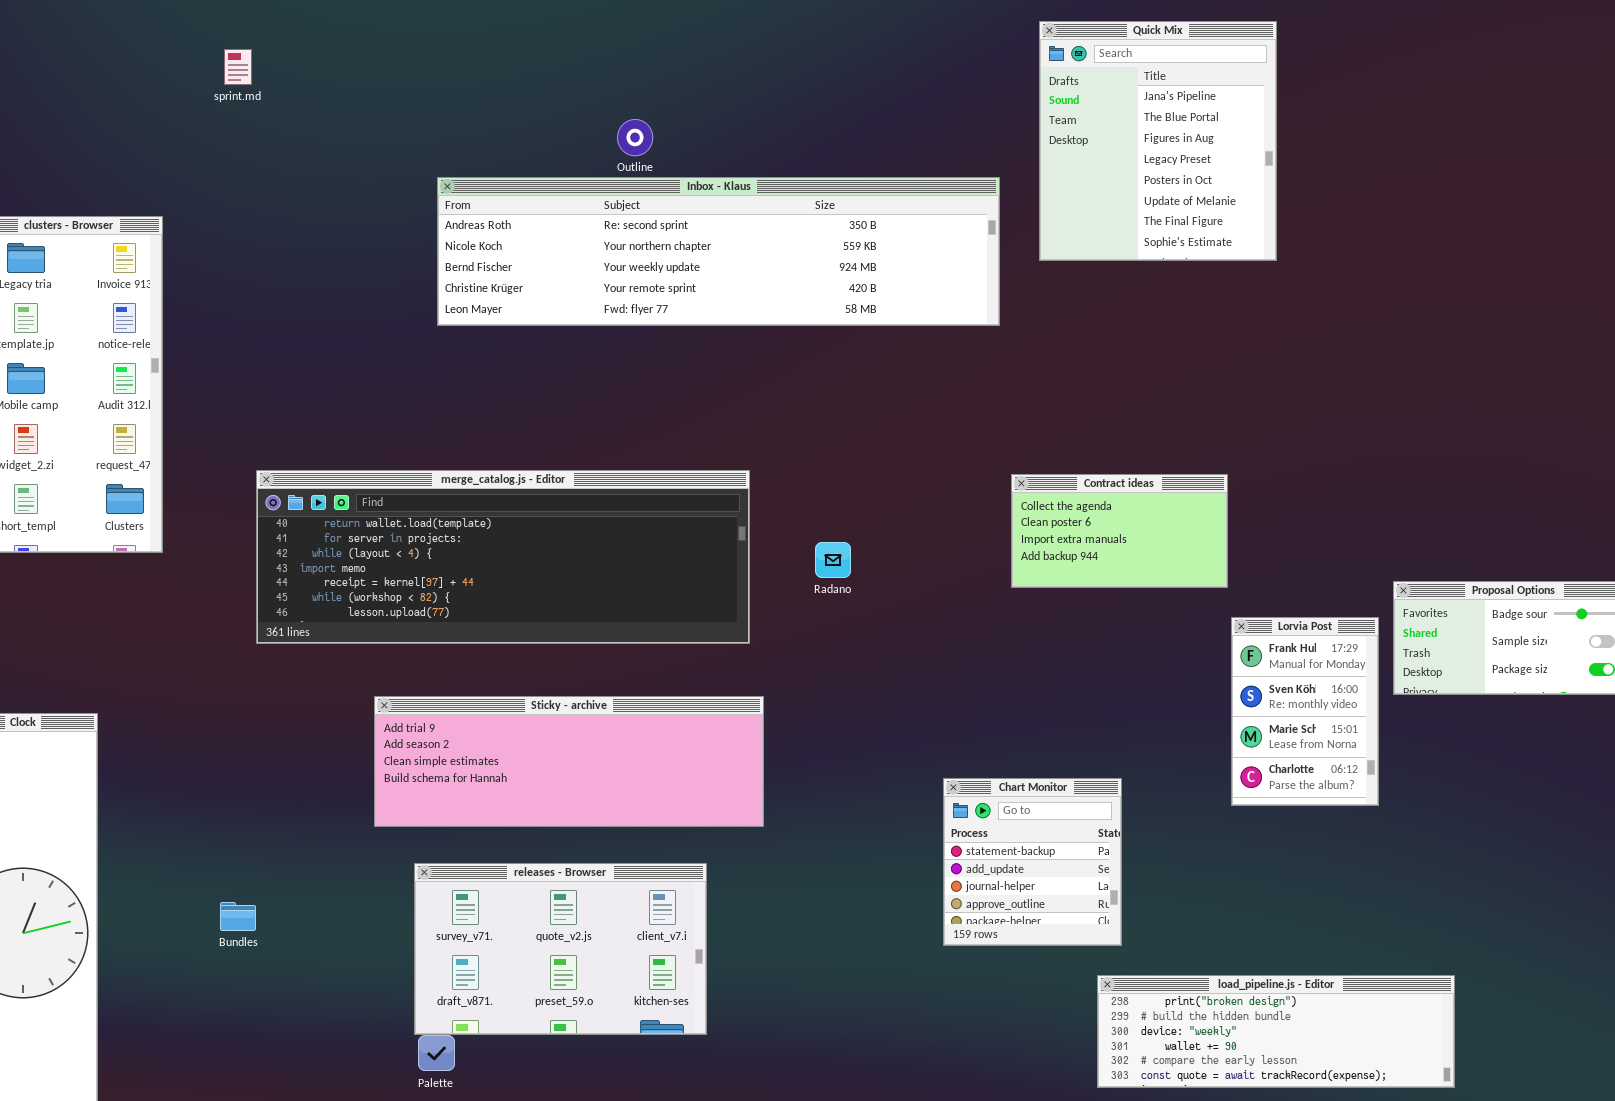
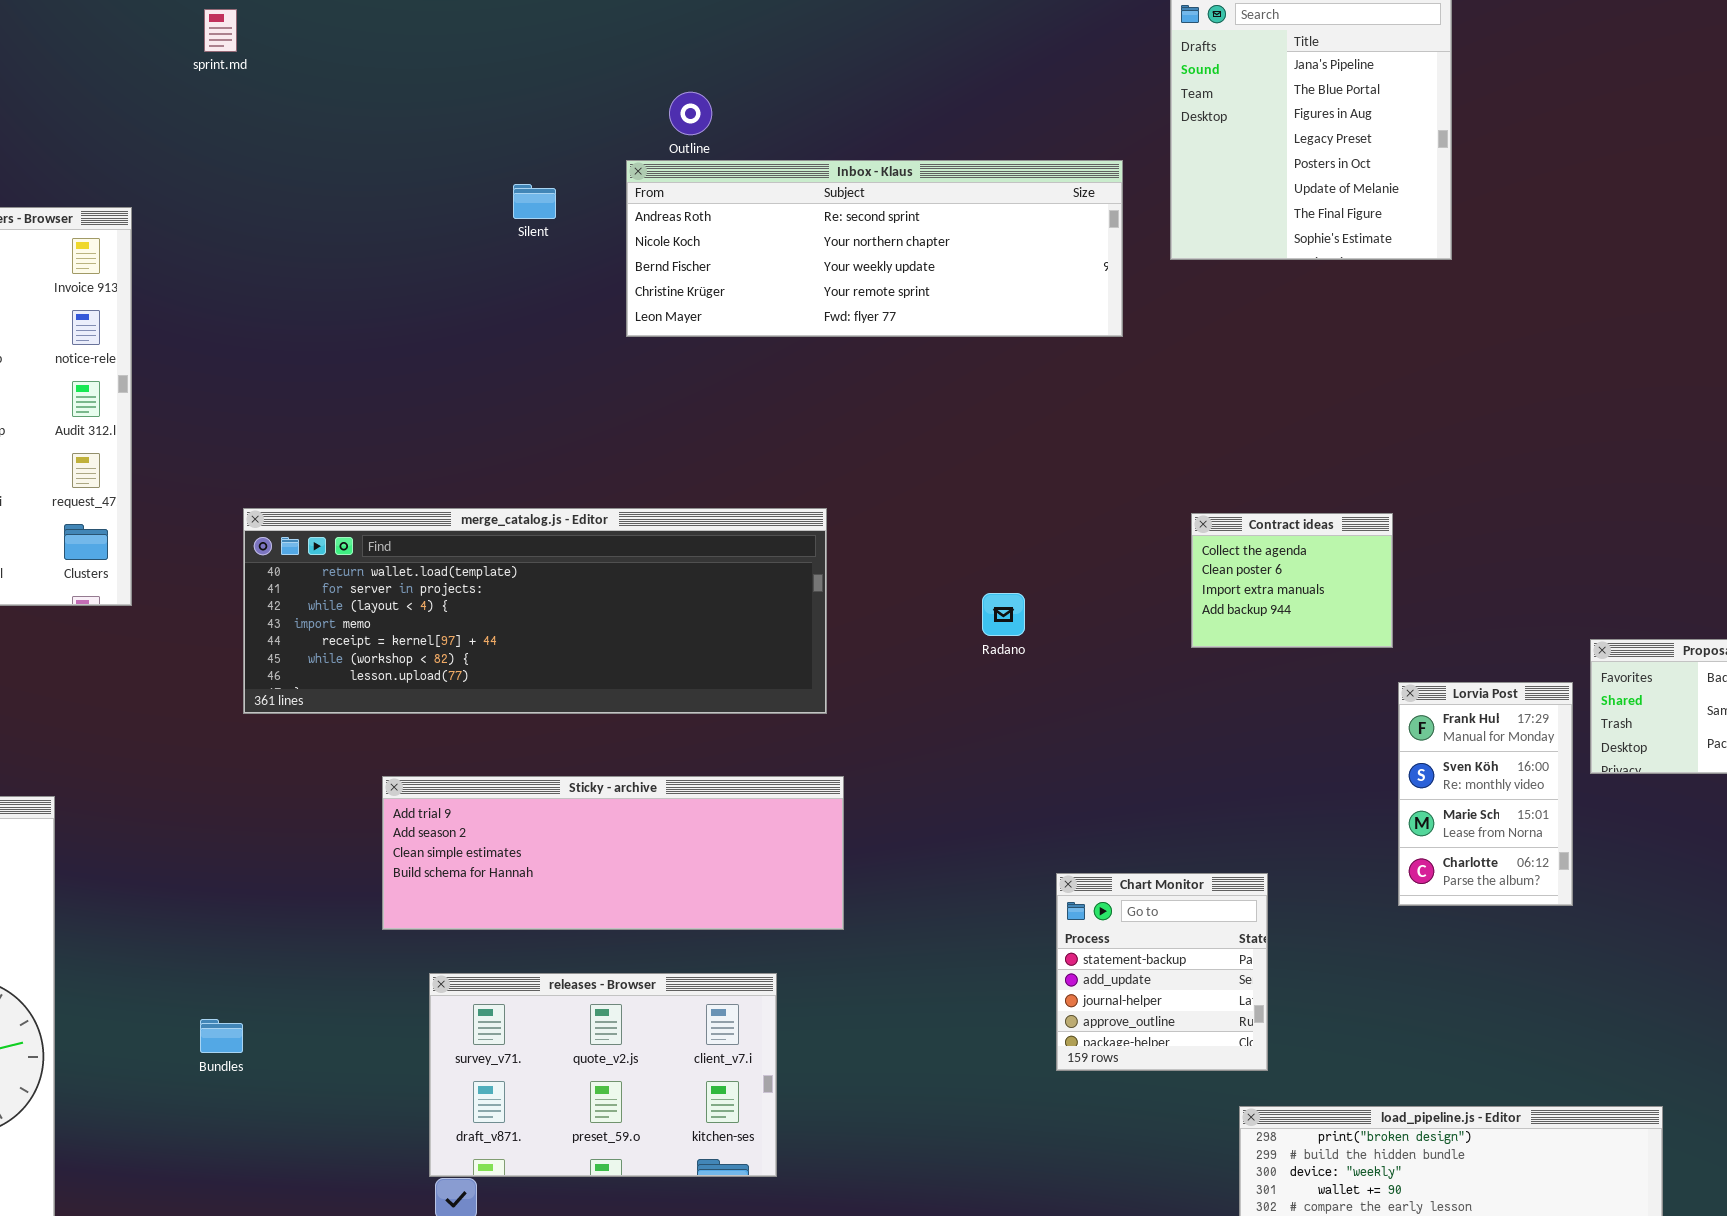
Inbox - Klaus: [437,177,1000,326] -> [626,160,1123,337], resized
Contract ideas: [1011,474,1228,588] -> [1191,513,1393,648], resized
Radano: [815,542,851,578] -> [982,593,1025,636], moved

